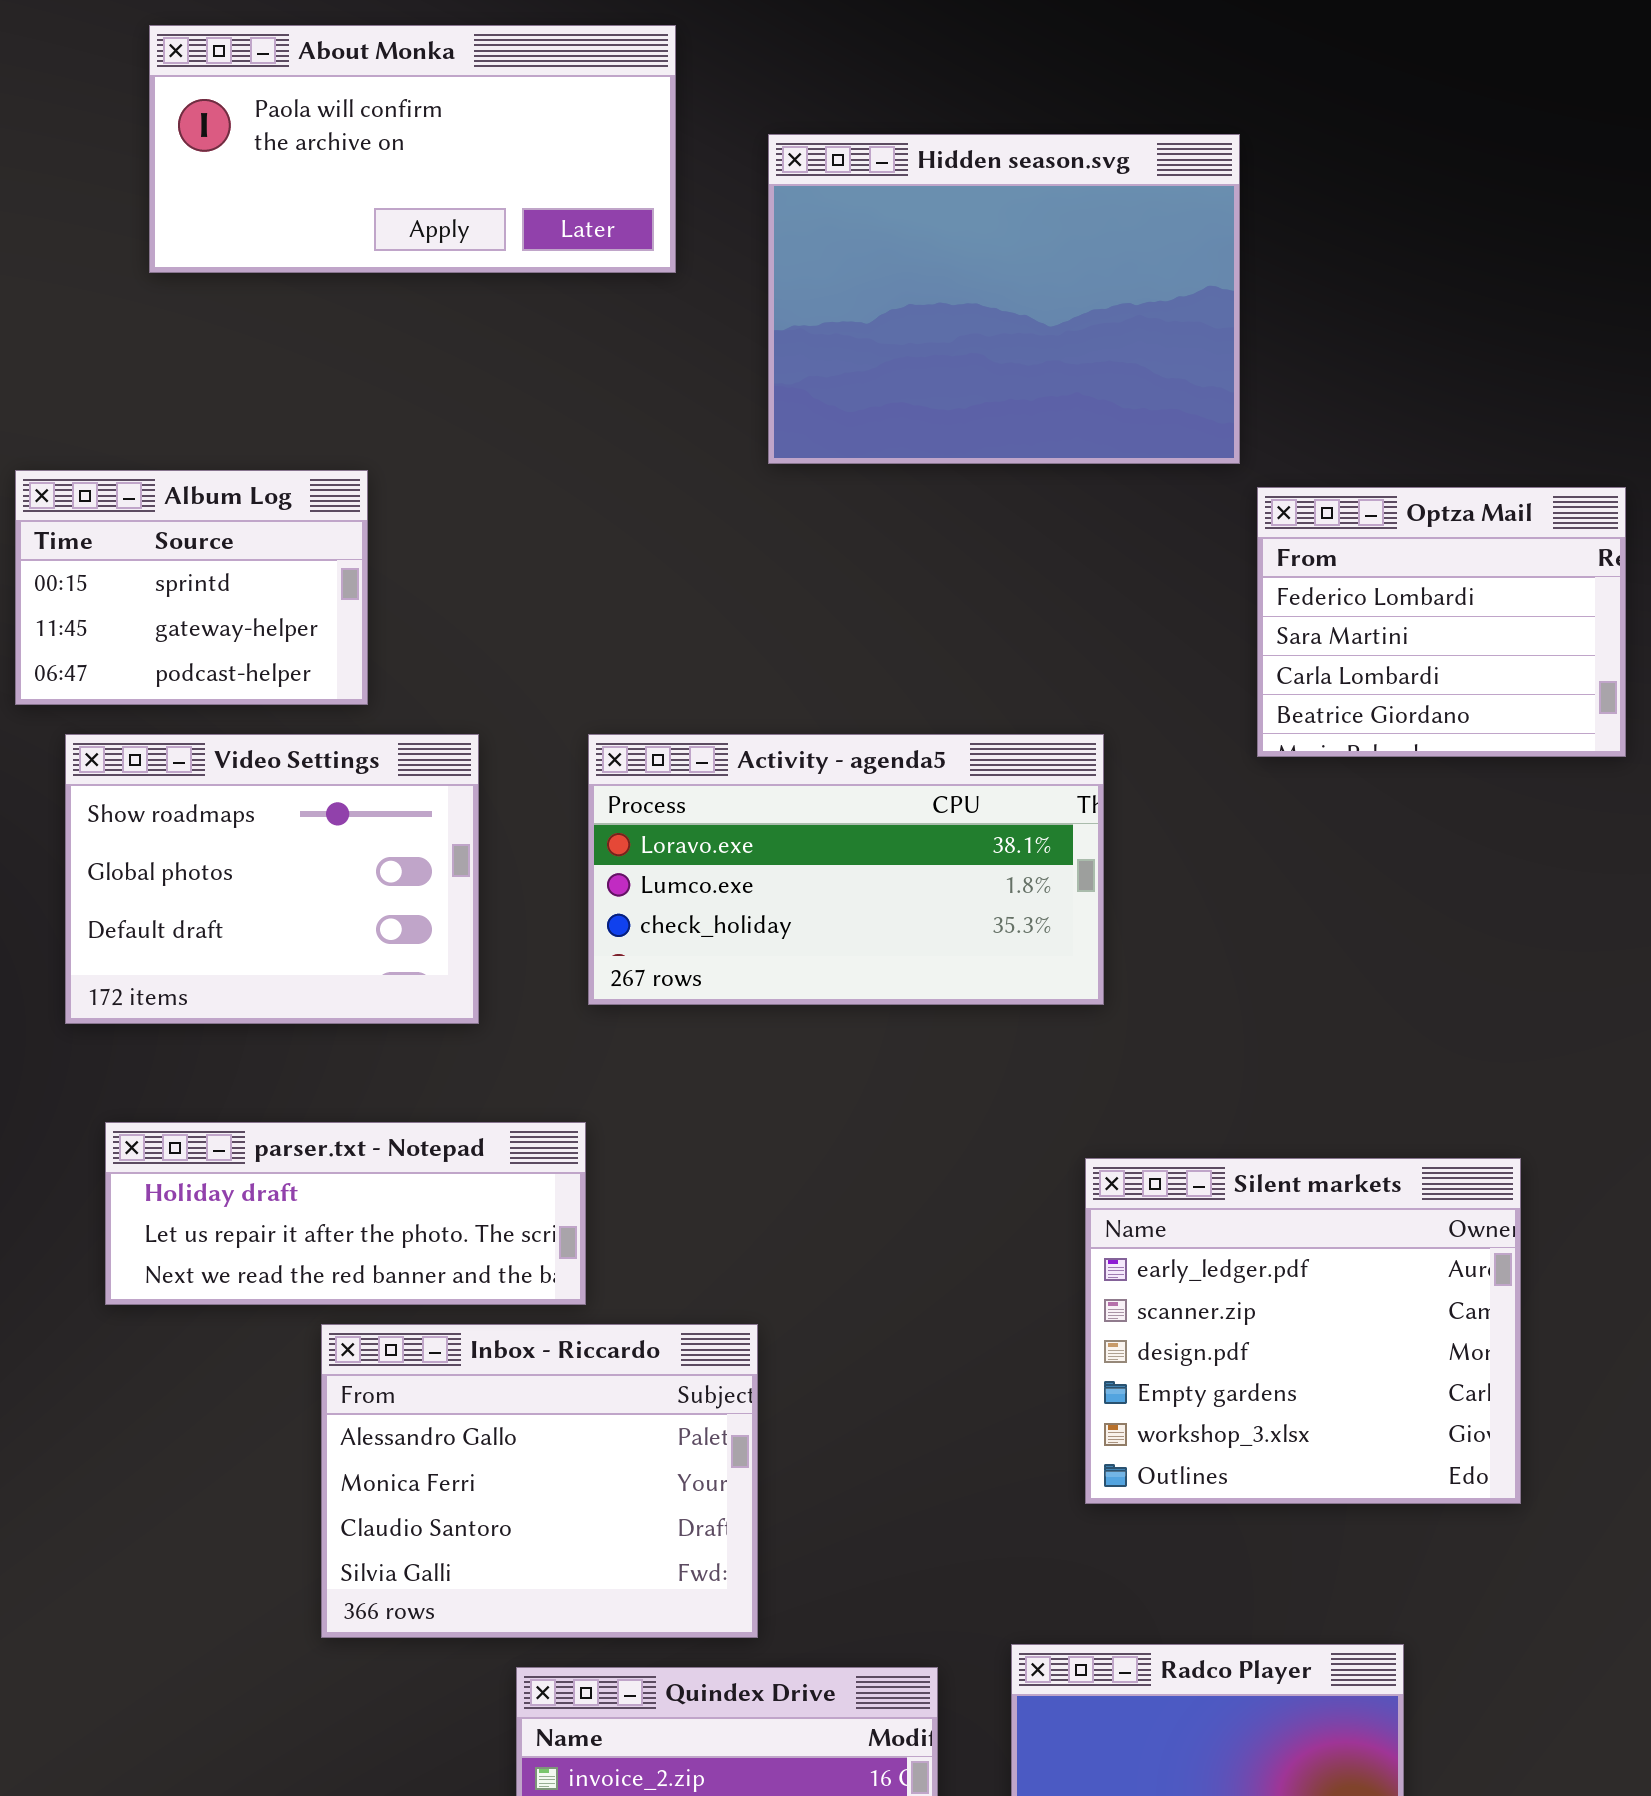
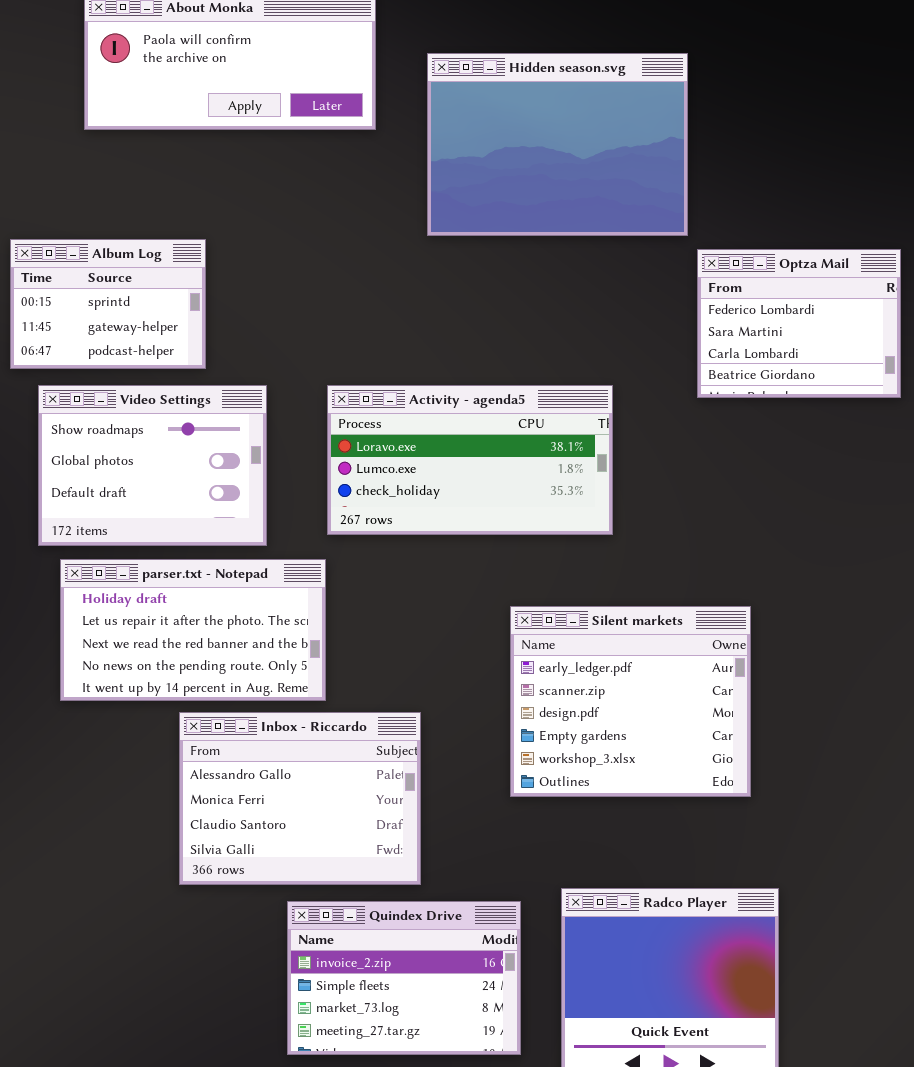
parser.txt - Notepad: [105,1122,586,1305] -> [60,559,326,701], resized
Silent markets: [1085,1158,1521,1504] -> [510,606,751,797], moved

